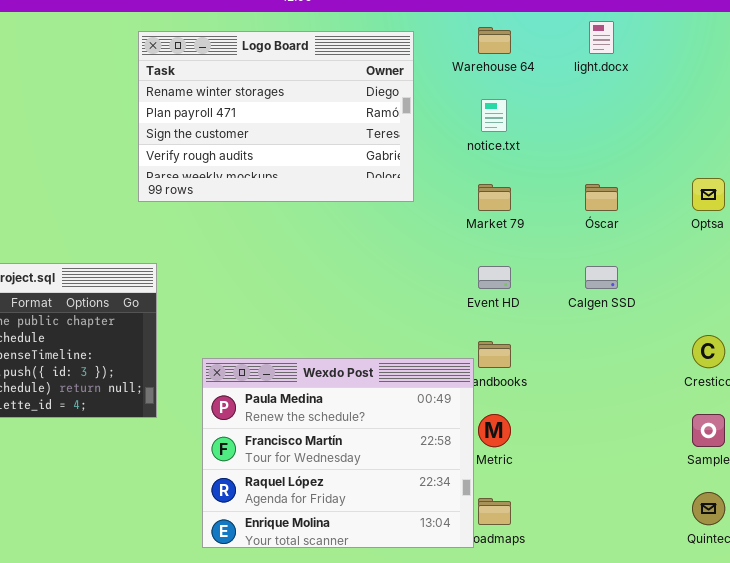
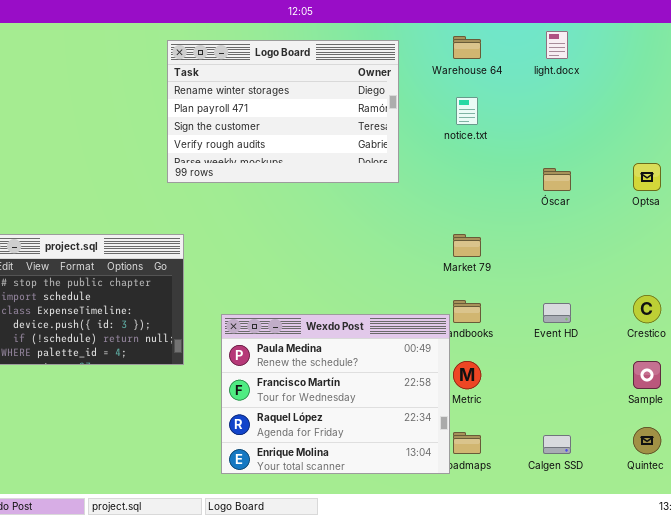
Market 79: [478,184,511,211] -> [453,234,481,257], moved
Event HD: [478,266,511,289] -> [543,303,571,323], moved
Calgen SSD: [585,266,618,289] -> [543,435,571,454], moved

